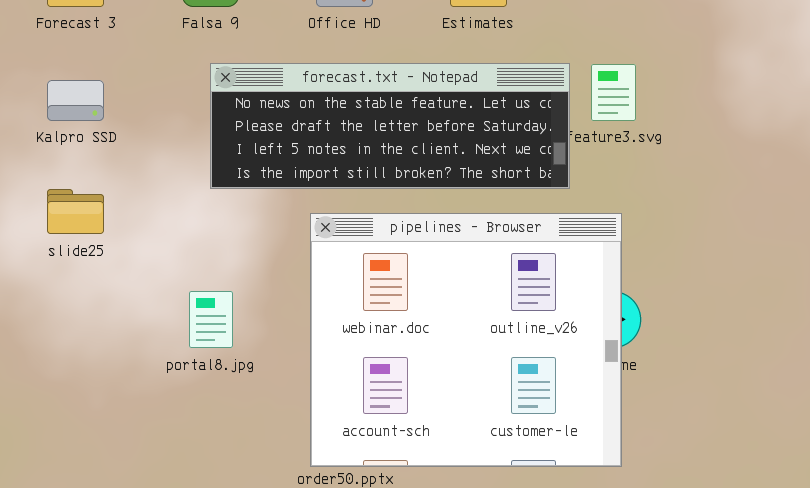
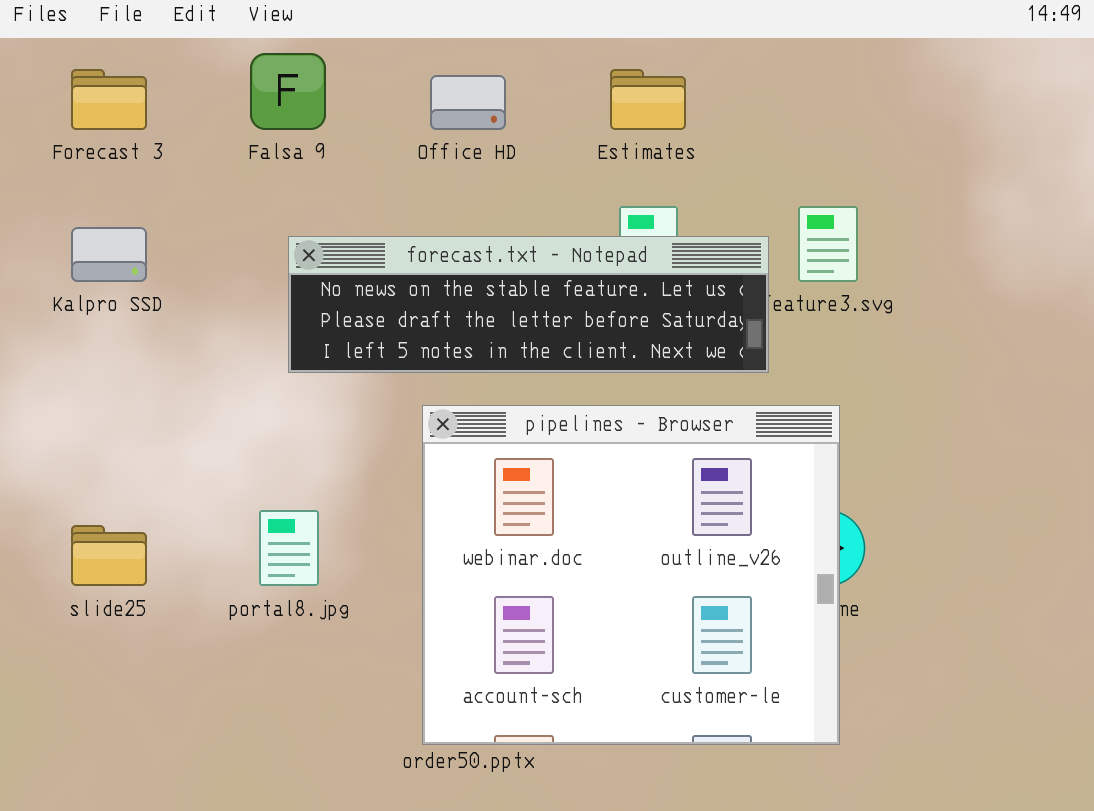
forecast.txt - Notepad: [210,63,570,189] -> [288,236,769,373], resized
slide25: [47,189,104,234] -> [71,525,147,586], moved

